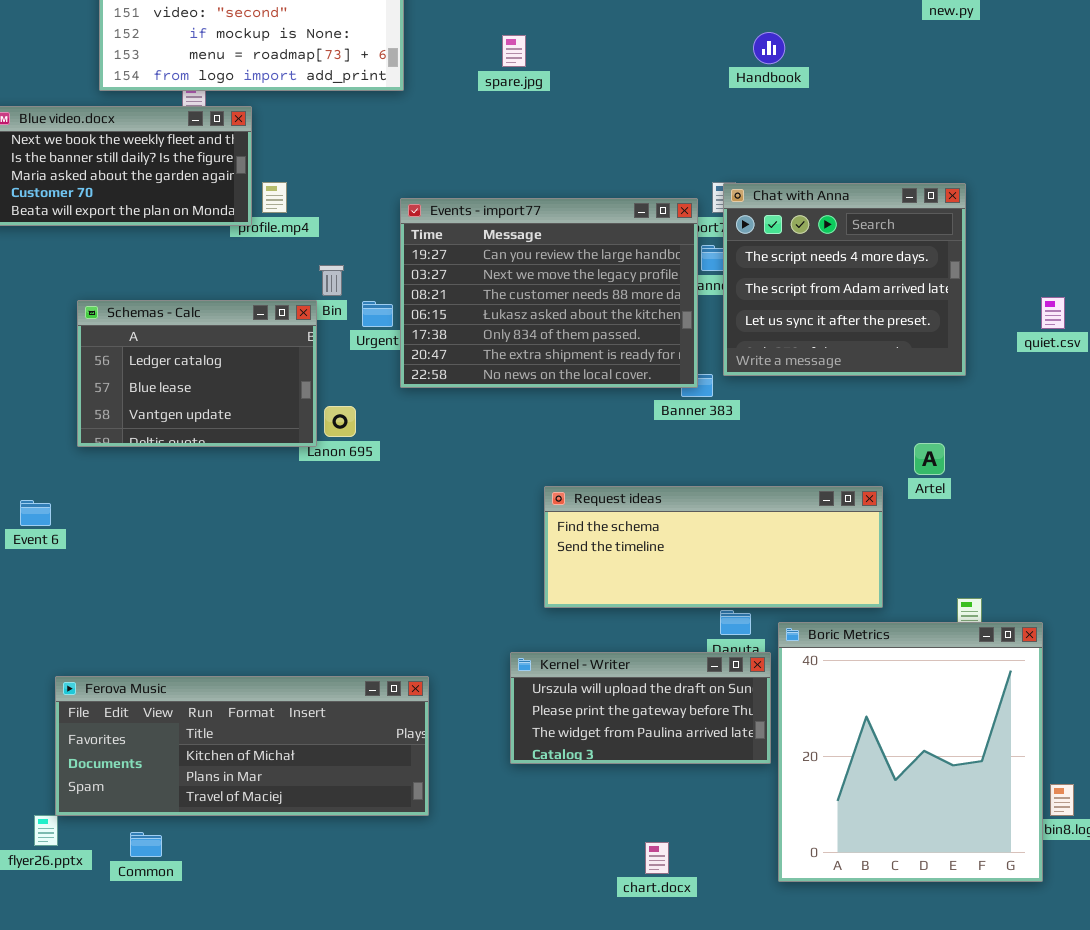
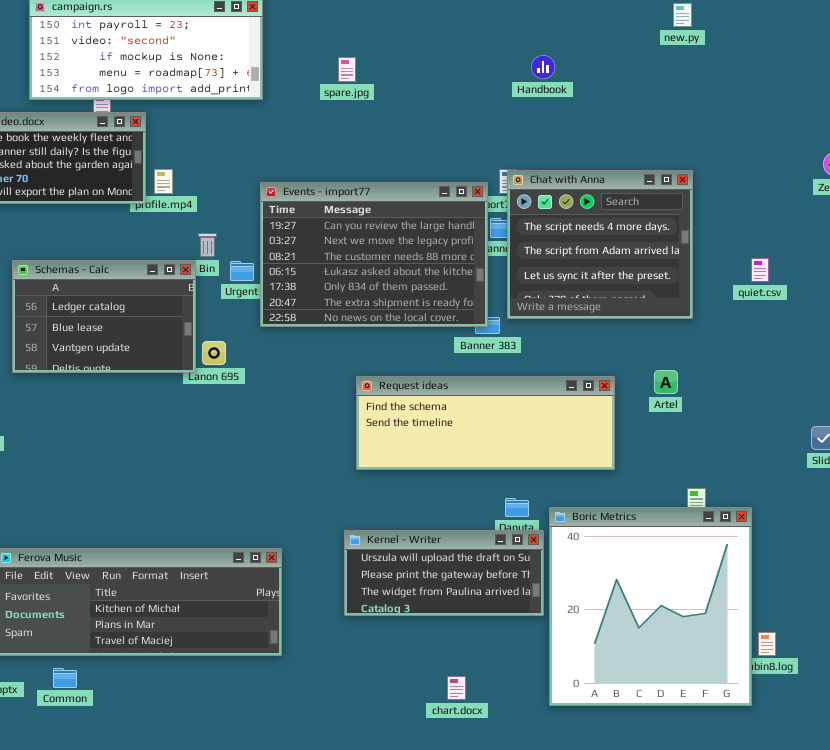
Request ideas: [544,486,883,608] -> [356,376,615,470], moved

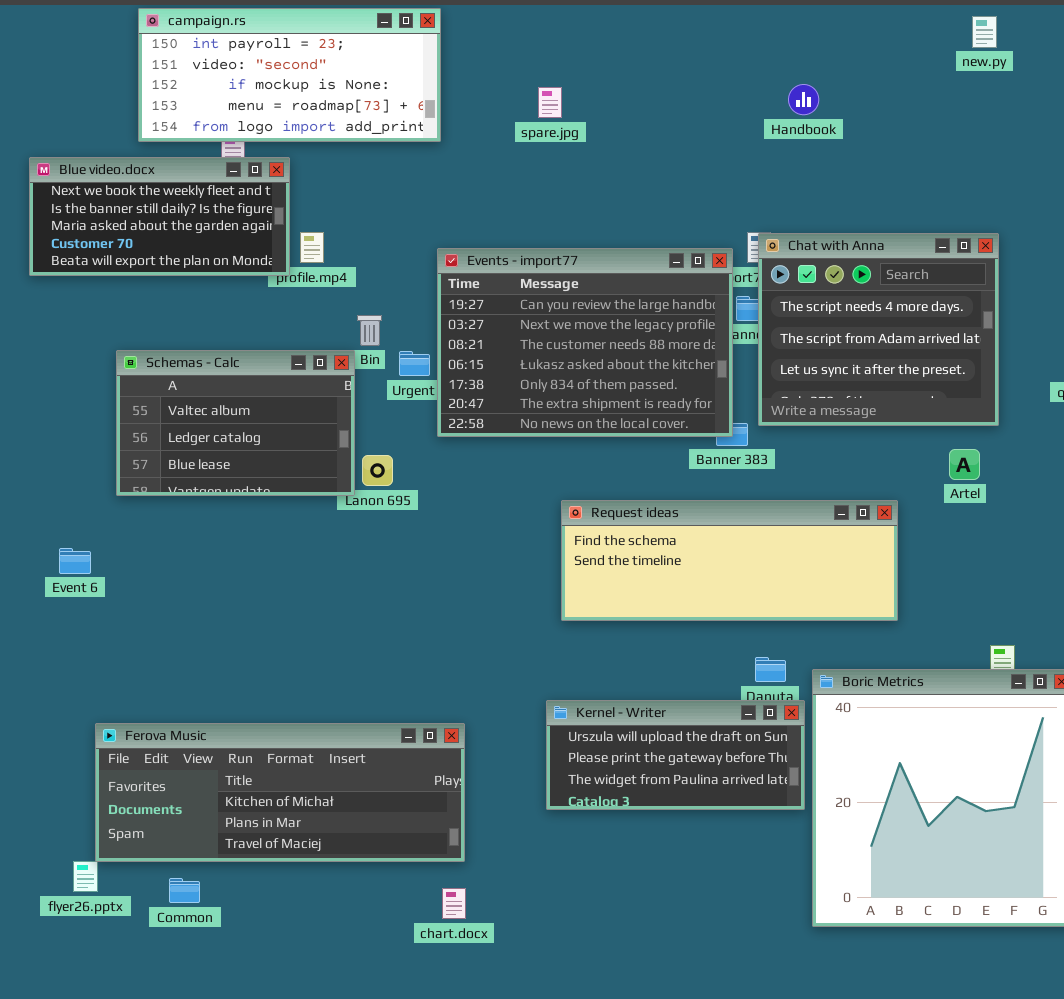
Schemas - Calc: [12,260,196,373] -> [116,350,355,496], scrolled up 1 row
Artel: [654,370,678,394] -> [949,449,980,480], moved
chart.docx: [447,676,466,700] -> [442,888,466,919], moved

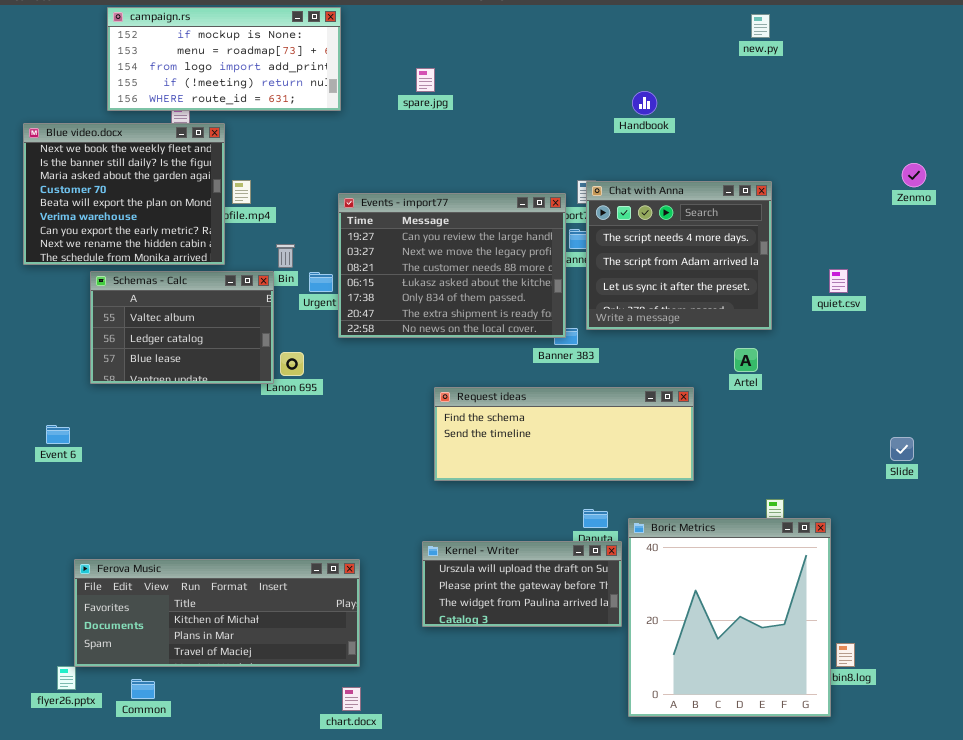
campaign.rs: [138,8,441,142] -> [107,7,341,111], scrolled down 2 rows
Handbook: [788,84,819,115] -> [632,91,657,115], moved
Blue video.docx: [29,157,290,276] -> [23,123,225,265], resized

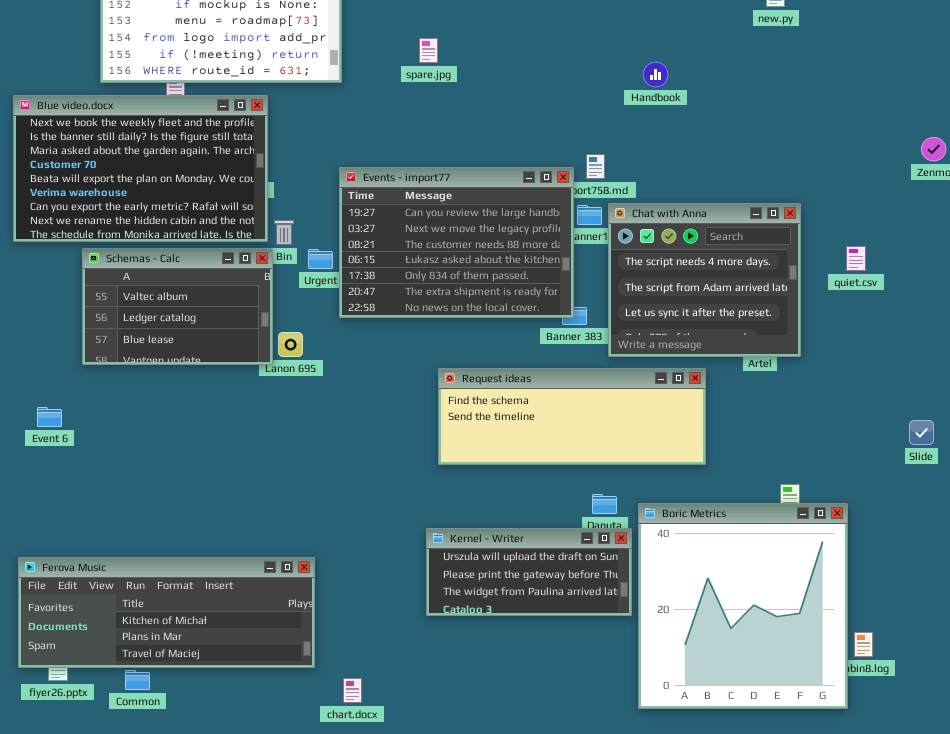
Blue video.docx: [23,123,225,265] -> [13,95,268,242], resized
Chat with Anna: [586,181,772,330] -> [608,203,801,357], moved
Ferova Music: [74,559,360,667] -> [18,557,315,668], moved

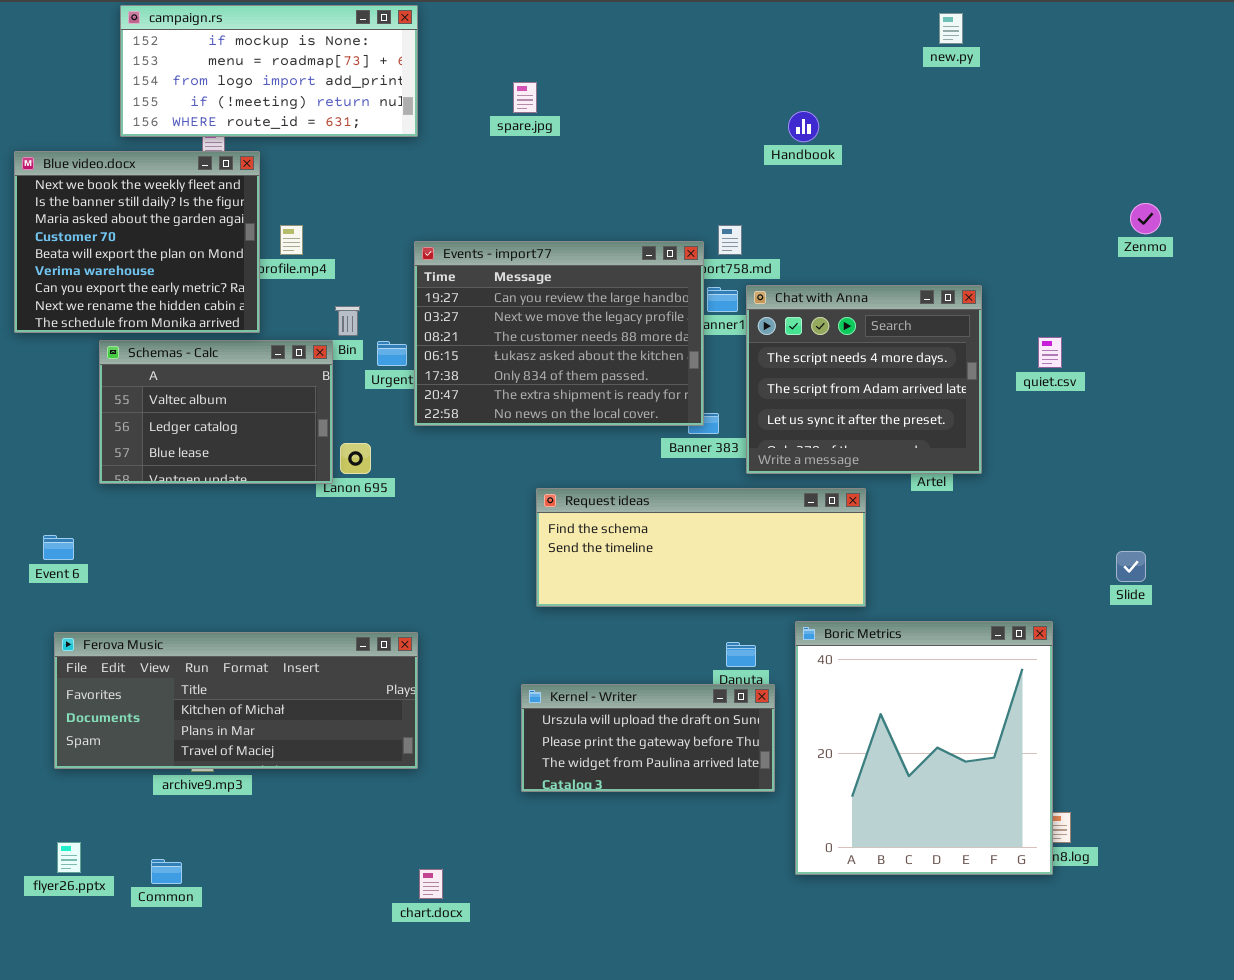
Blue video.docx: [13,95,268,242] -> [14,151,260,333], resized
Boric Metrics: [638,503,848,709] -> [795,621,1053,875], moved
Ferova Music: [18,557,315,668] -> [54,632,418,769], moved

